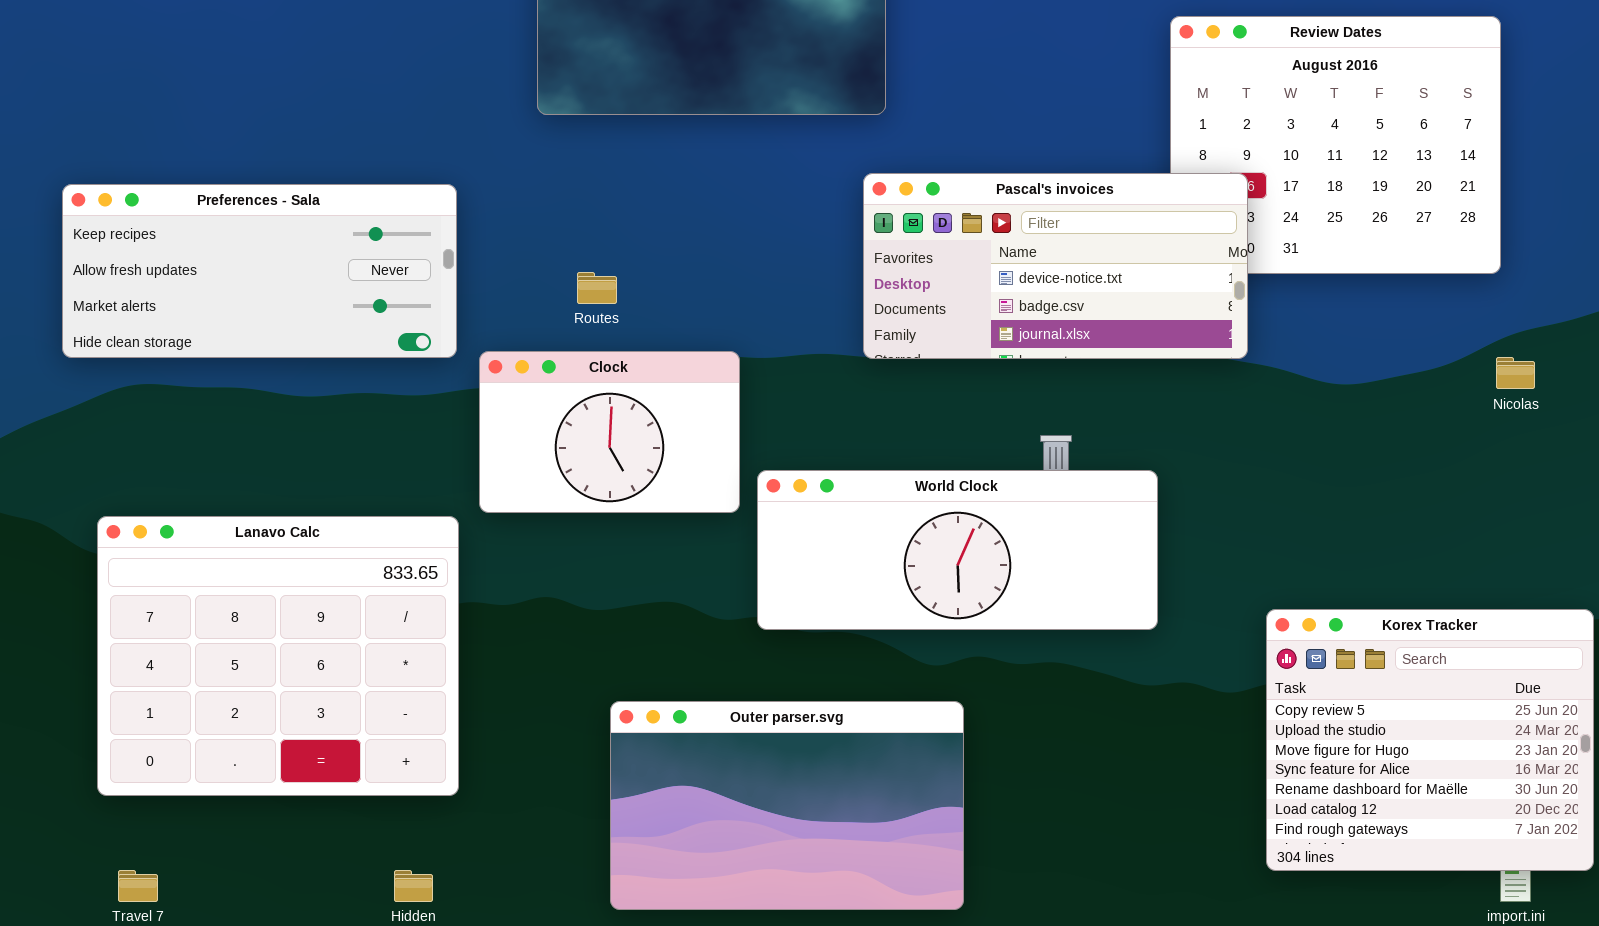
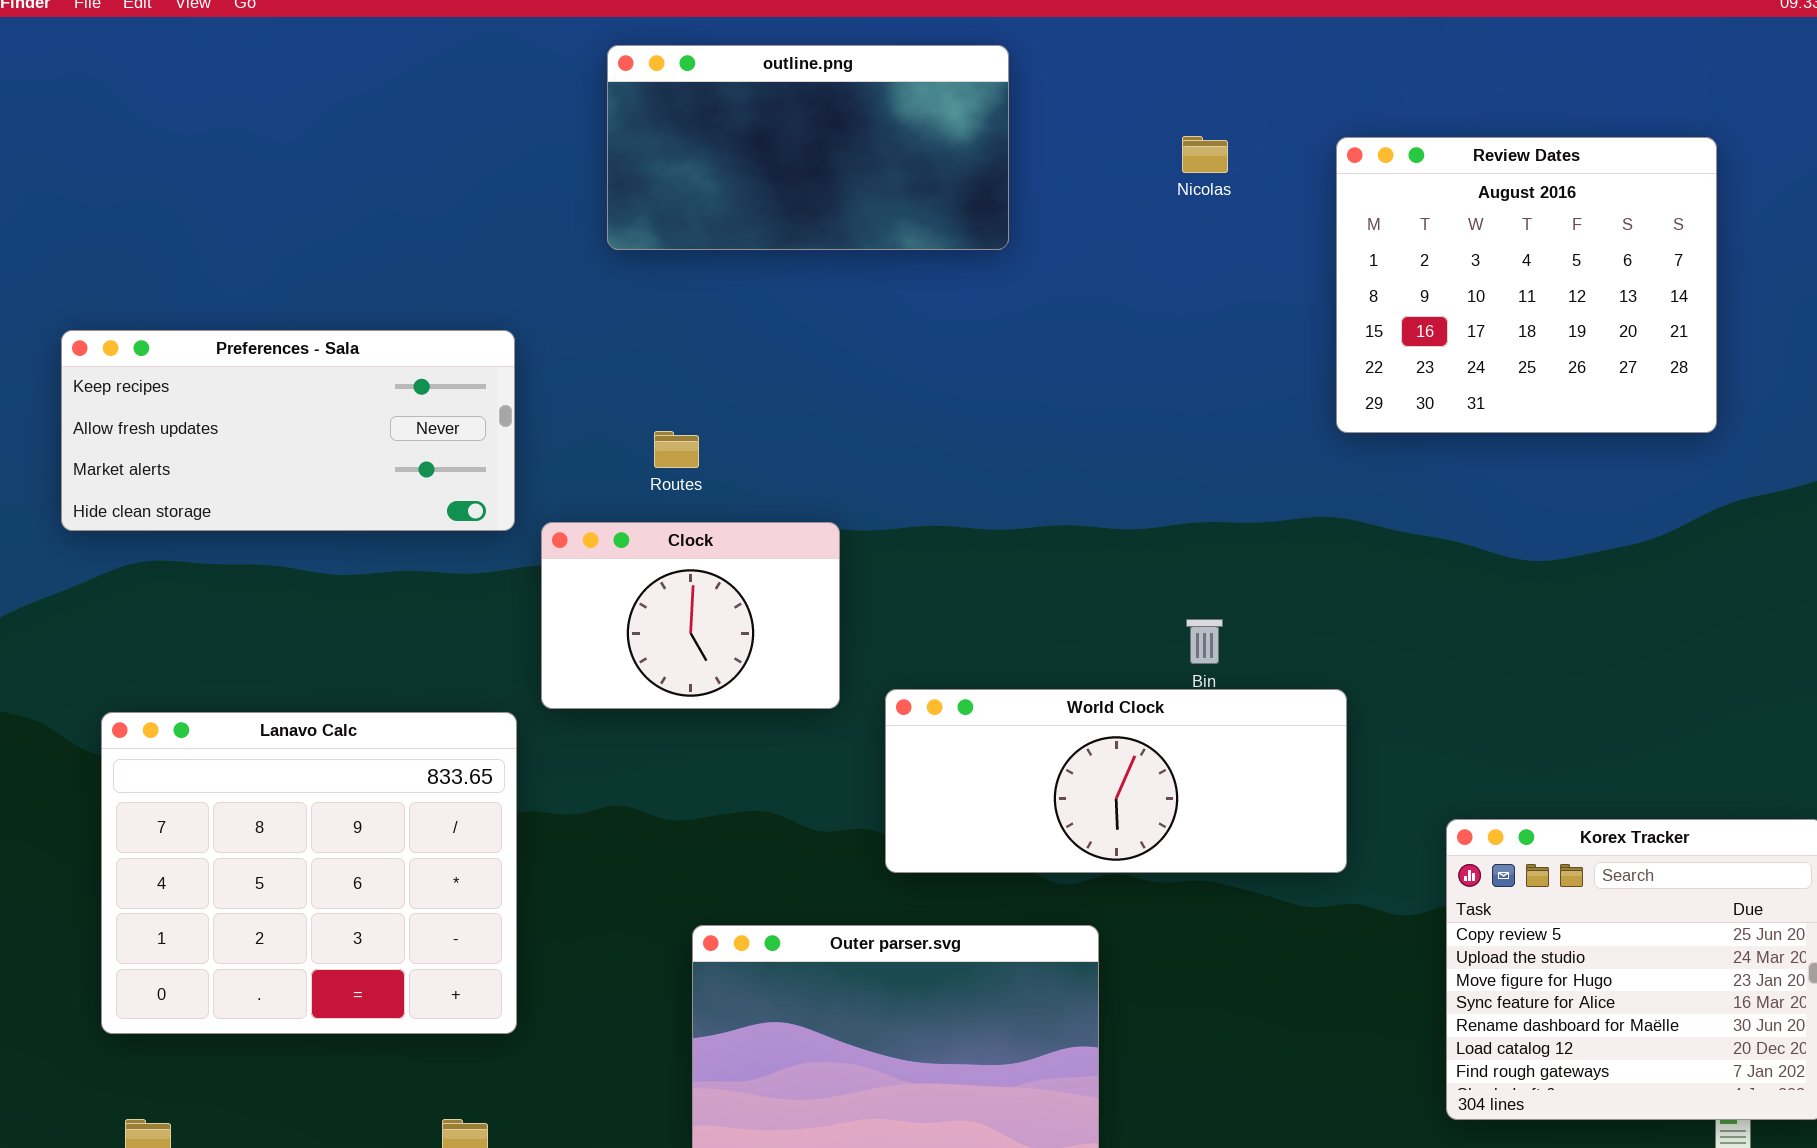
Pascal's invoices: [863,173,1248,359] -> none, closed
Nicolas: [1496,357,1535,389] -> [1182,136,1228,173], moved
World Clock: [757,470,1158,630] -> [885,689,1347,873], moved

